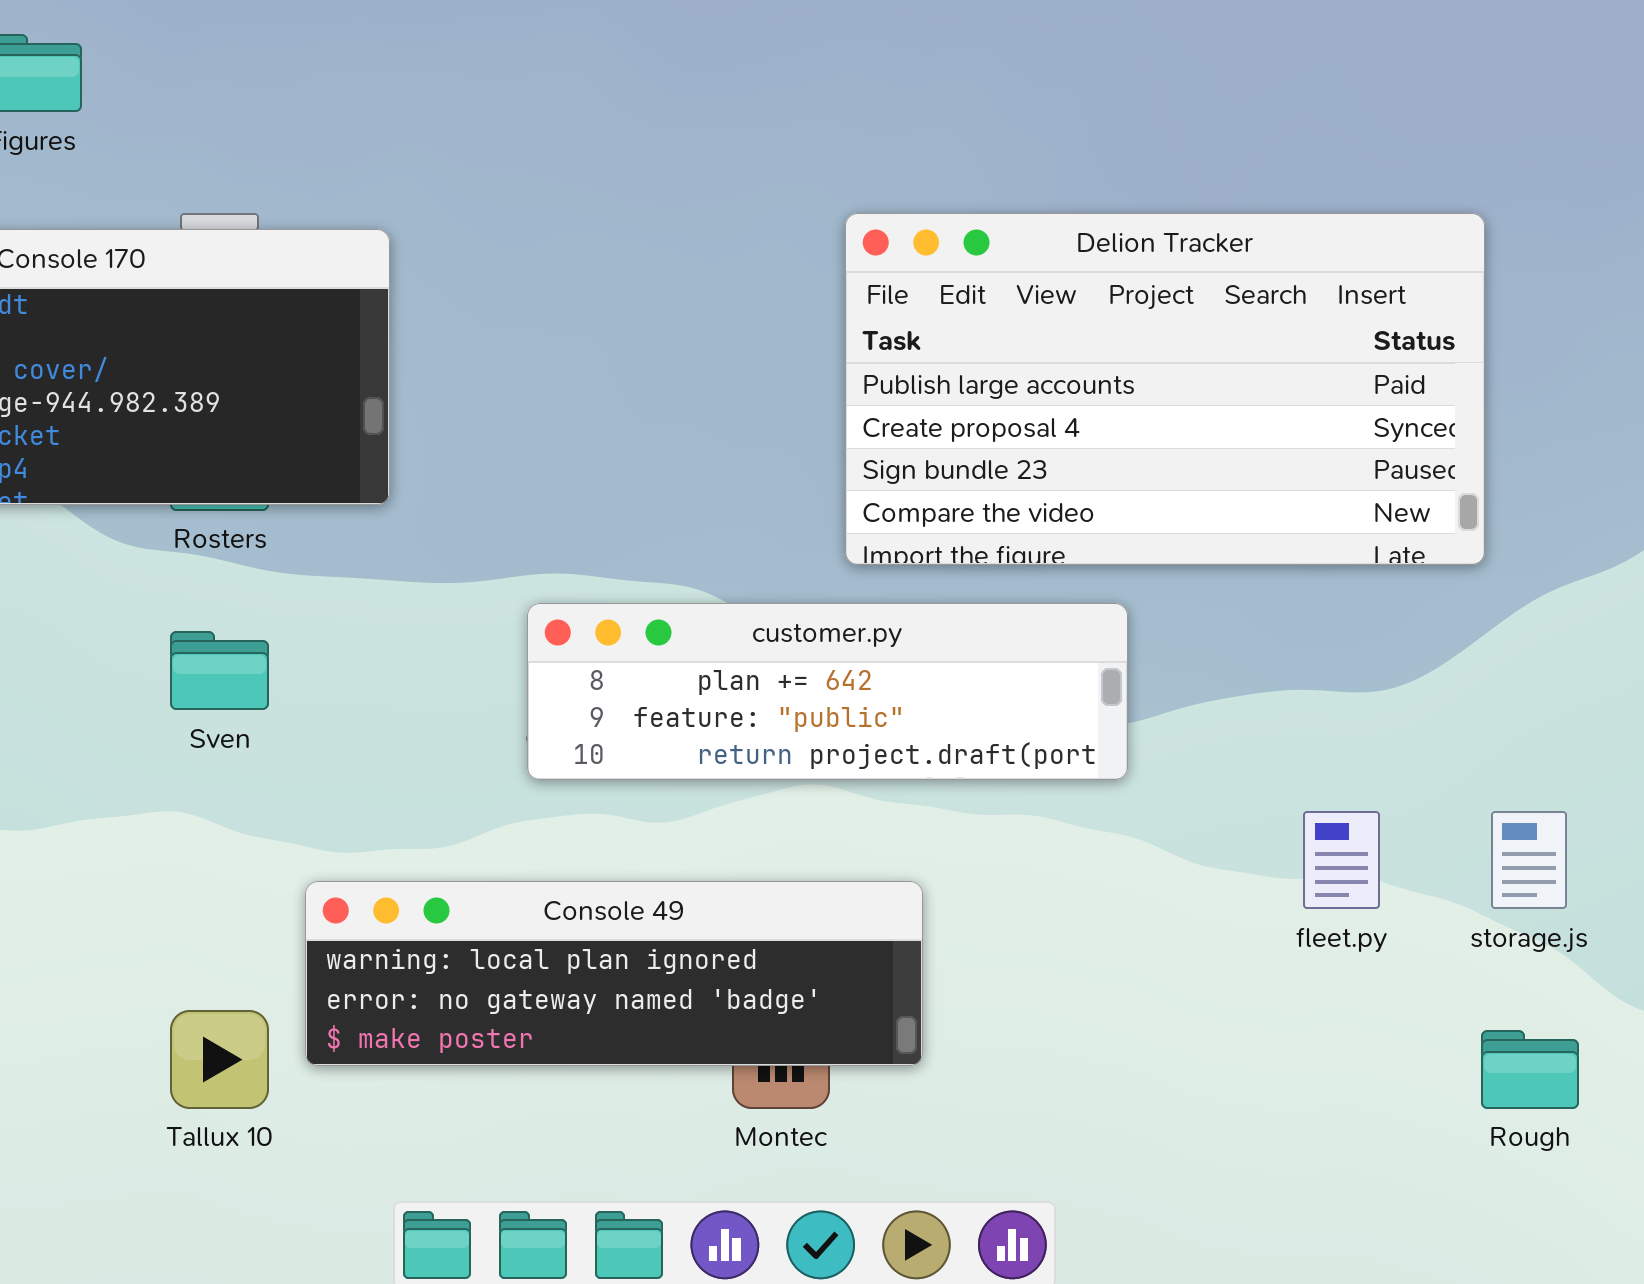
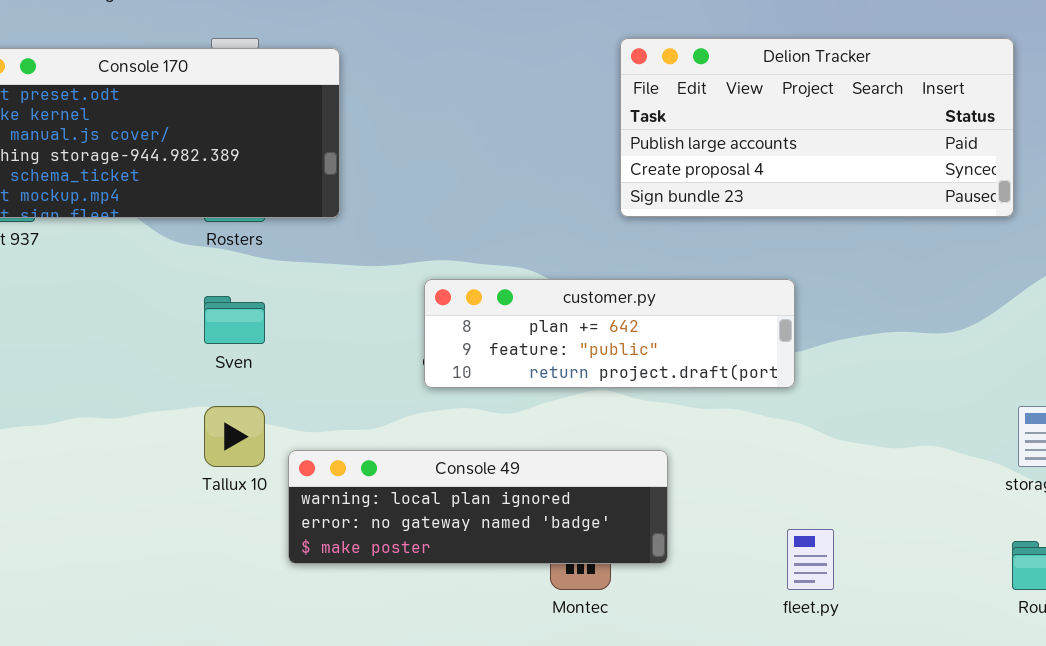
Delion Tracker: [845,213,1485,565] -> [620,38,1014,217], resized
fleet.py: [1303,811,1380,909] -> [787,529,834,590], moved
Tallux 10: [170,1010,269,1109] -> [204,406,265,467], moved

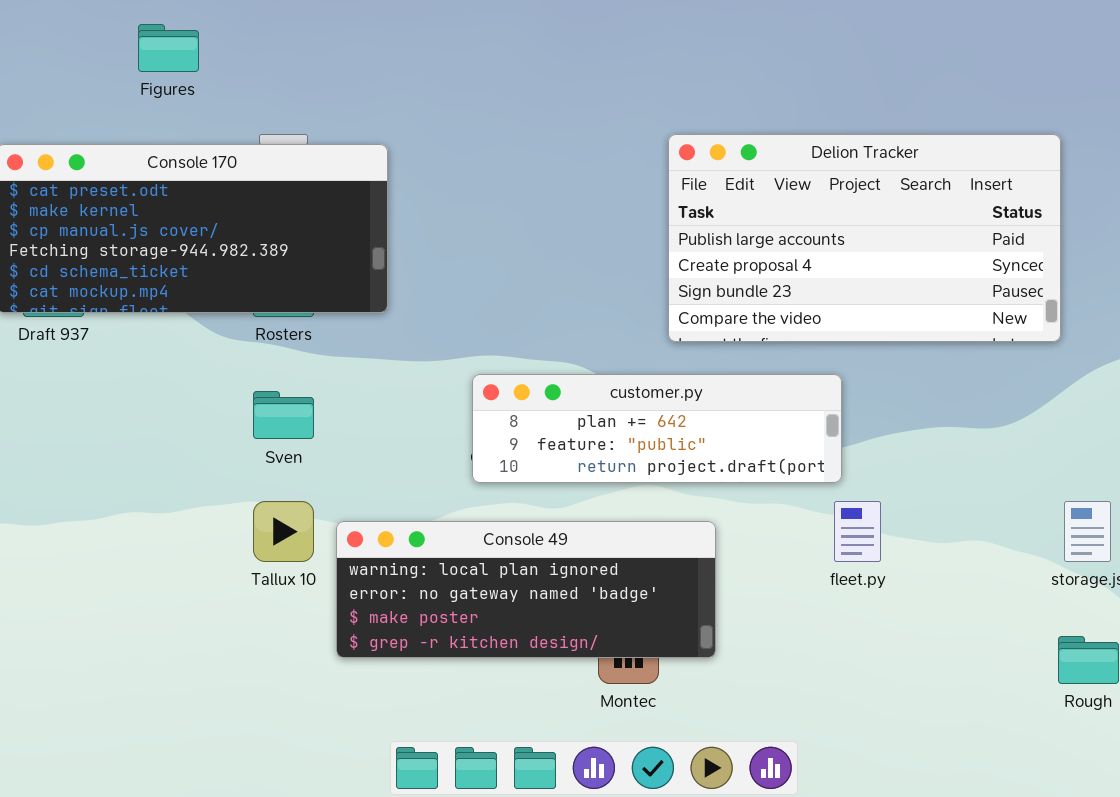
Delion Tracker: [620,38,1014,217] -> [668,134,1061,342], resized
Console 49: [288,450,668,564] -> [336,521,716,658], resized
fleet.py: [787,529,834,590] -> [834,501,881,562], moved

